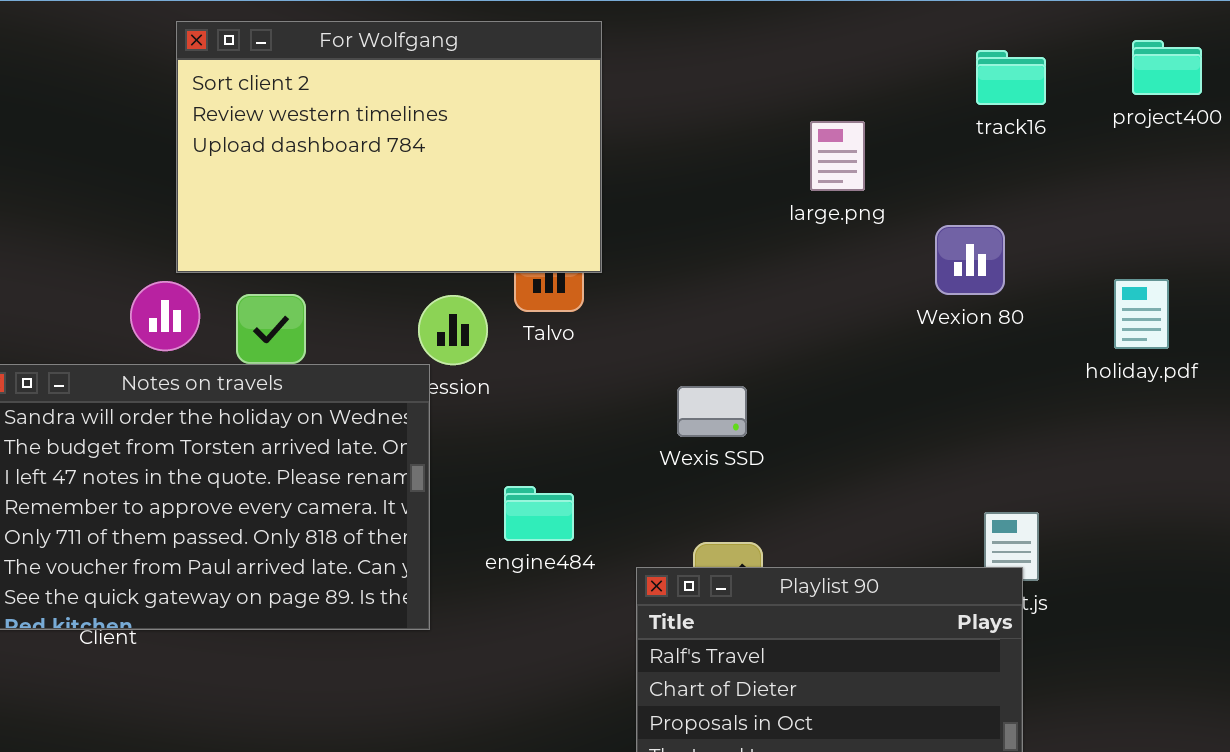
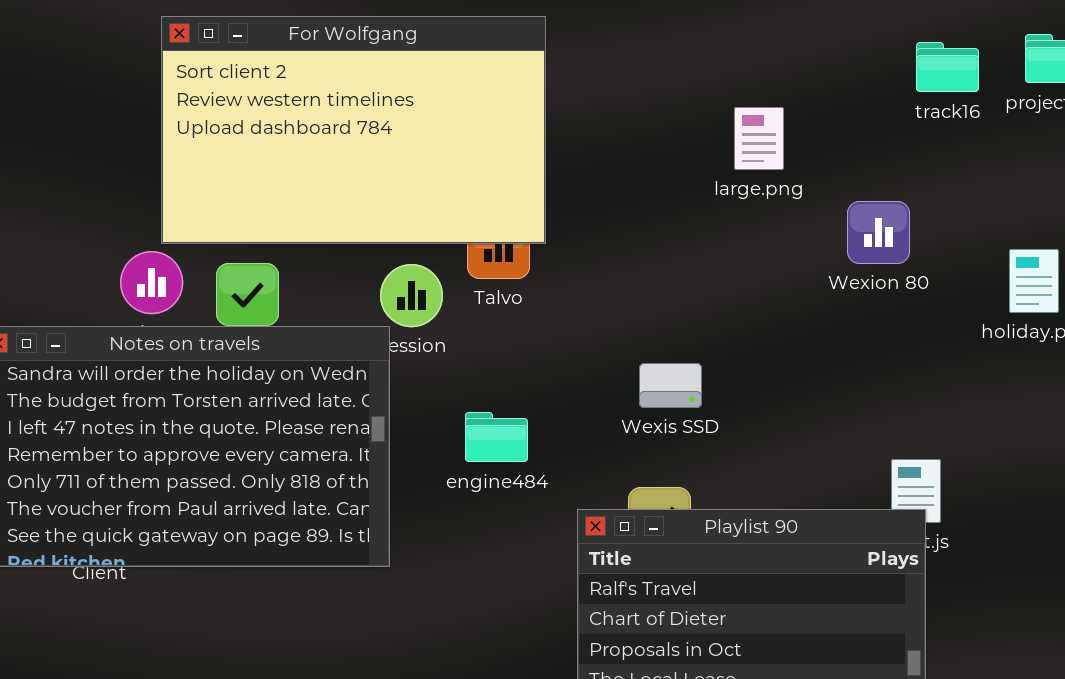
track16: [976,50,1046,105] -> [916,42,979,92], moved
Wexis SSD: [677,386,747,437] -> [639,363,702,408], moved
engine484: [504,486,574,541] -> [465,412,528,462], moved

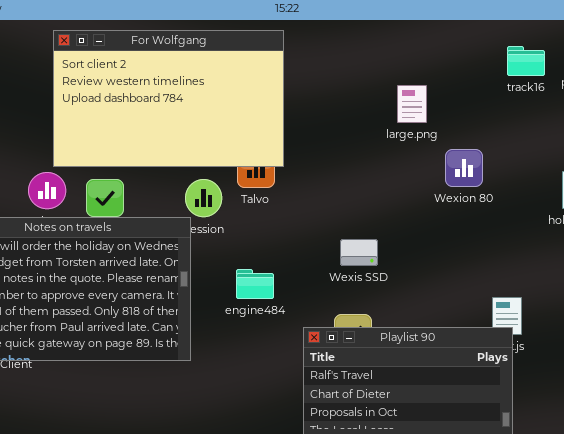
Wexion 80: [847,201,910,264] -> [445,149,483,187], moved

